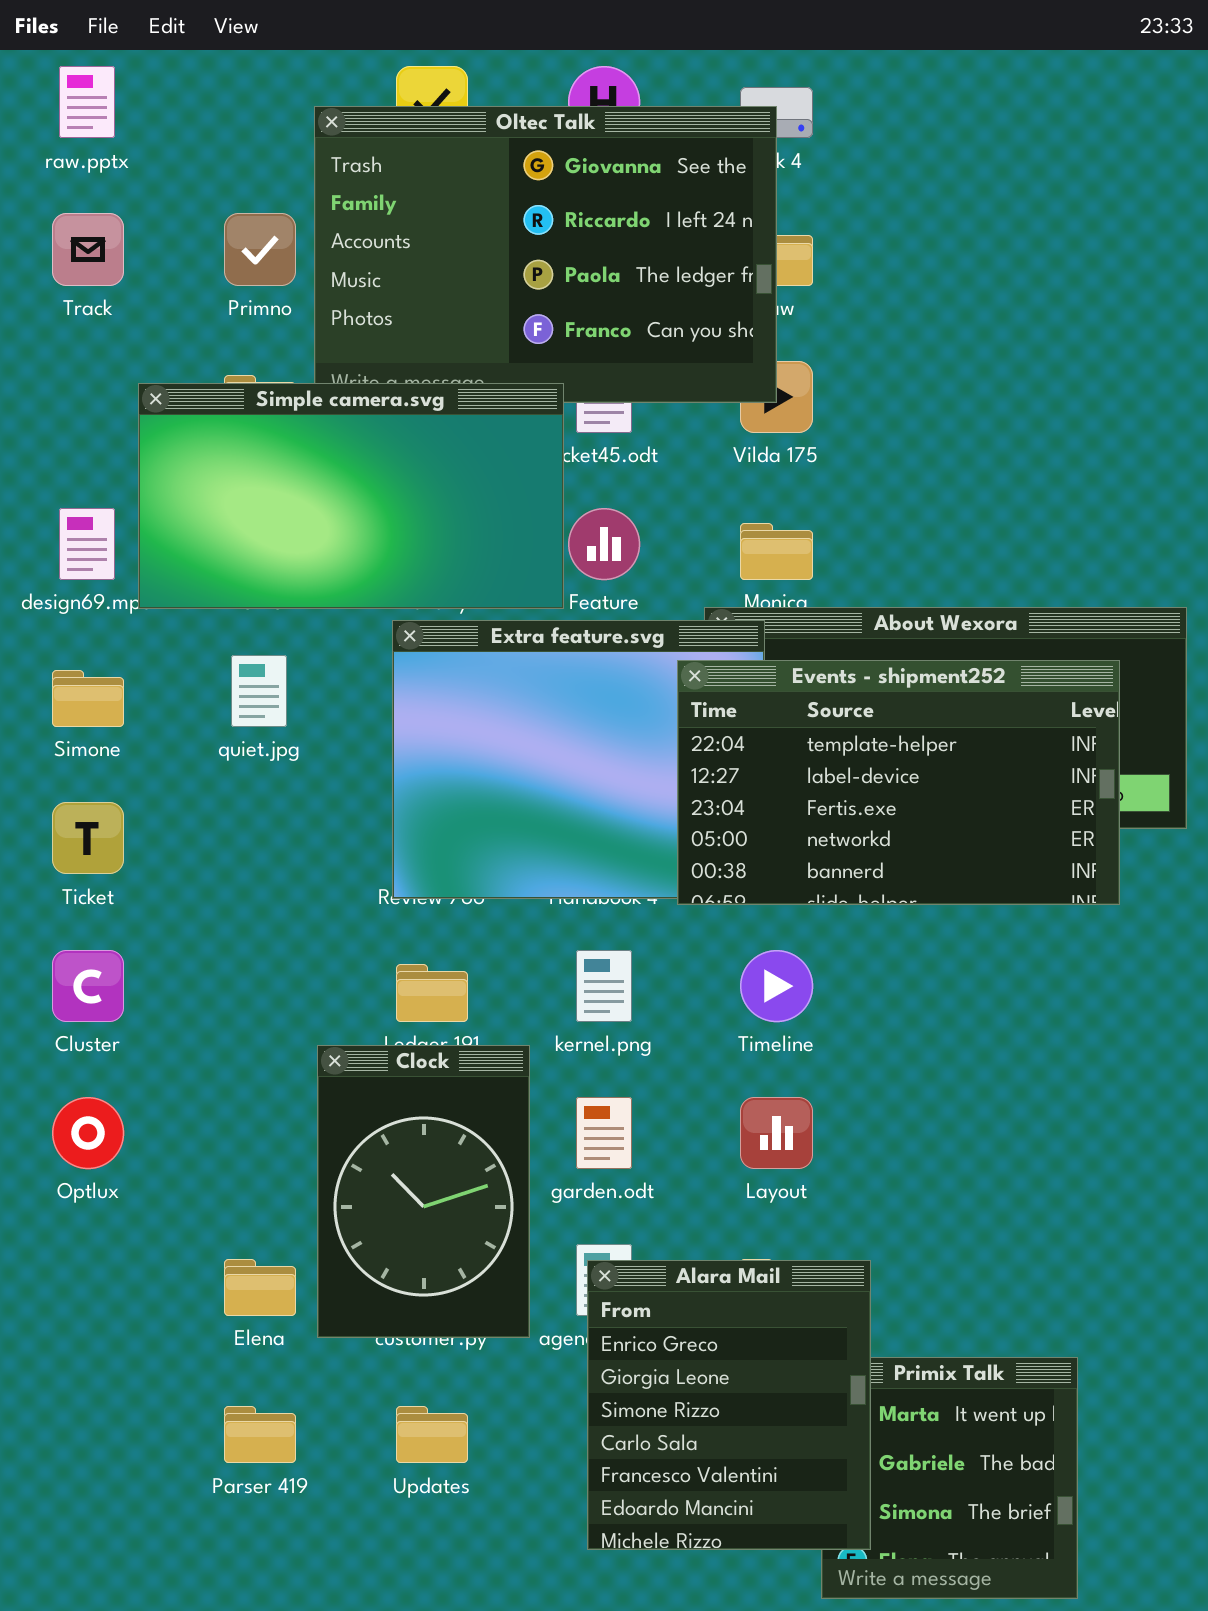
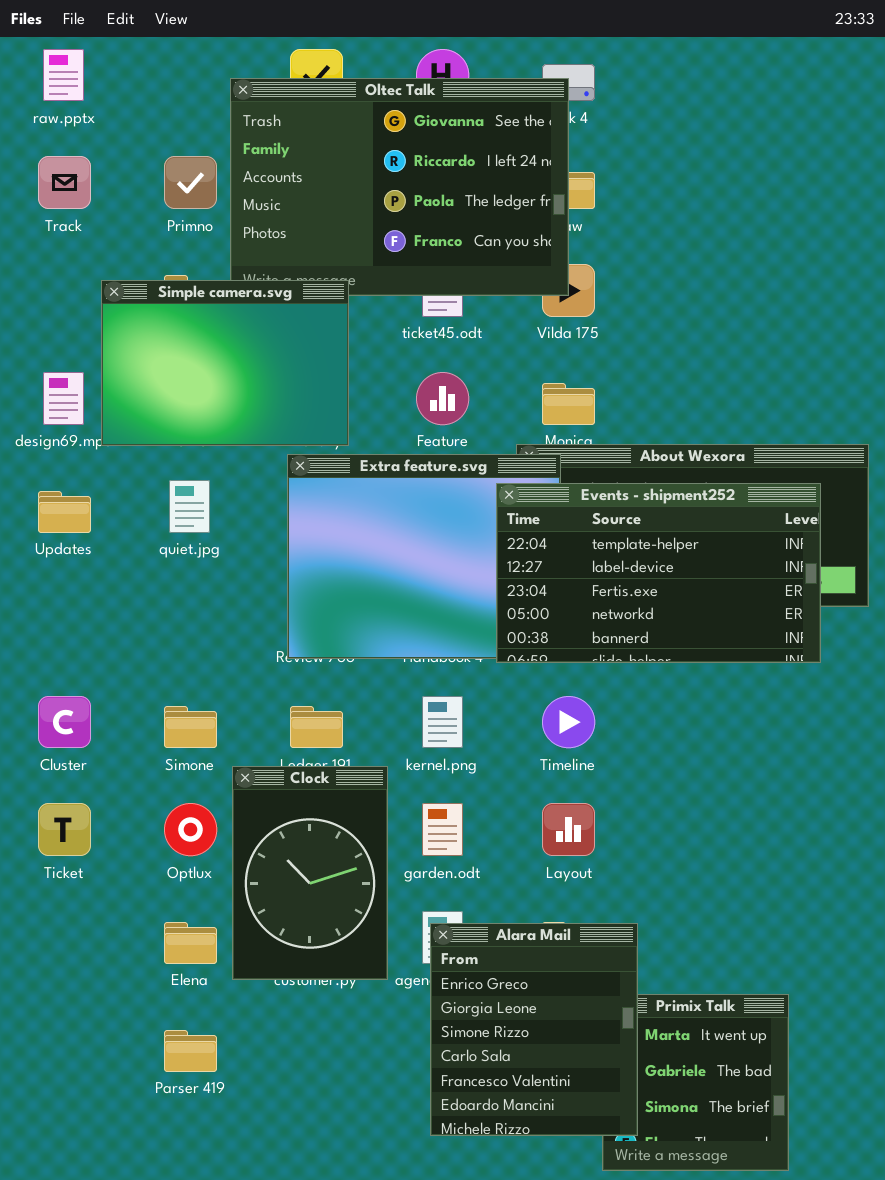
Simple camera.svg: [138,383,564,609] -> [101,280,349,446], resized
Simone: [52,670,124,727] -> [164,706,217,748], moved
Ticket: [52,802,124,874] -> [38,803,91,856], moved
Optlux: [52,1097,124,1169] -> [164,803,217,856], moved
Updates: [396,1406,468,1463] -> [38,491,91,533], moved

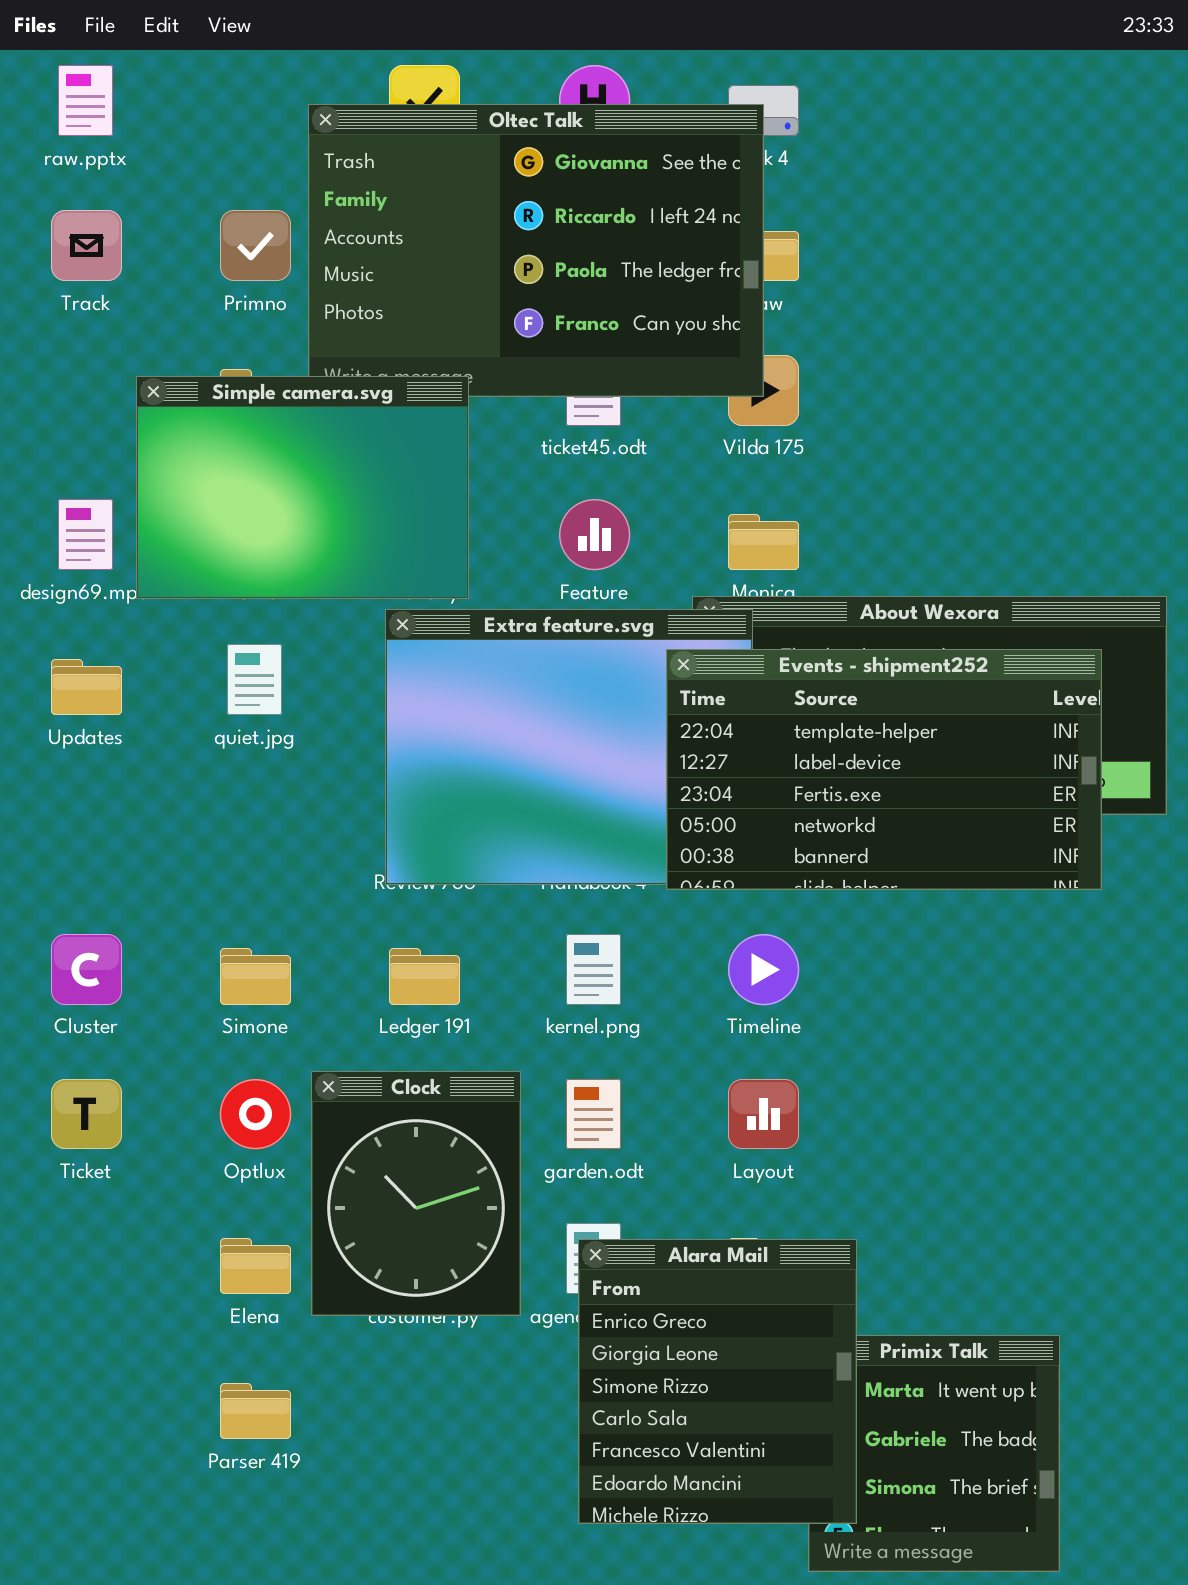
Clock: [232,766,388,980] -> [311,1071,521,1316], resized

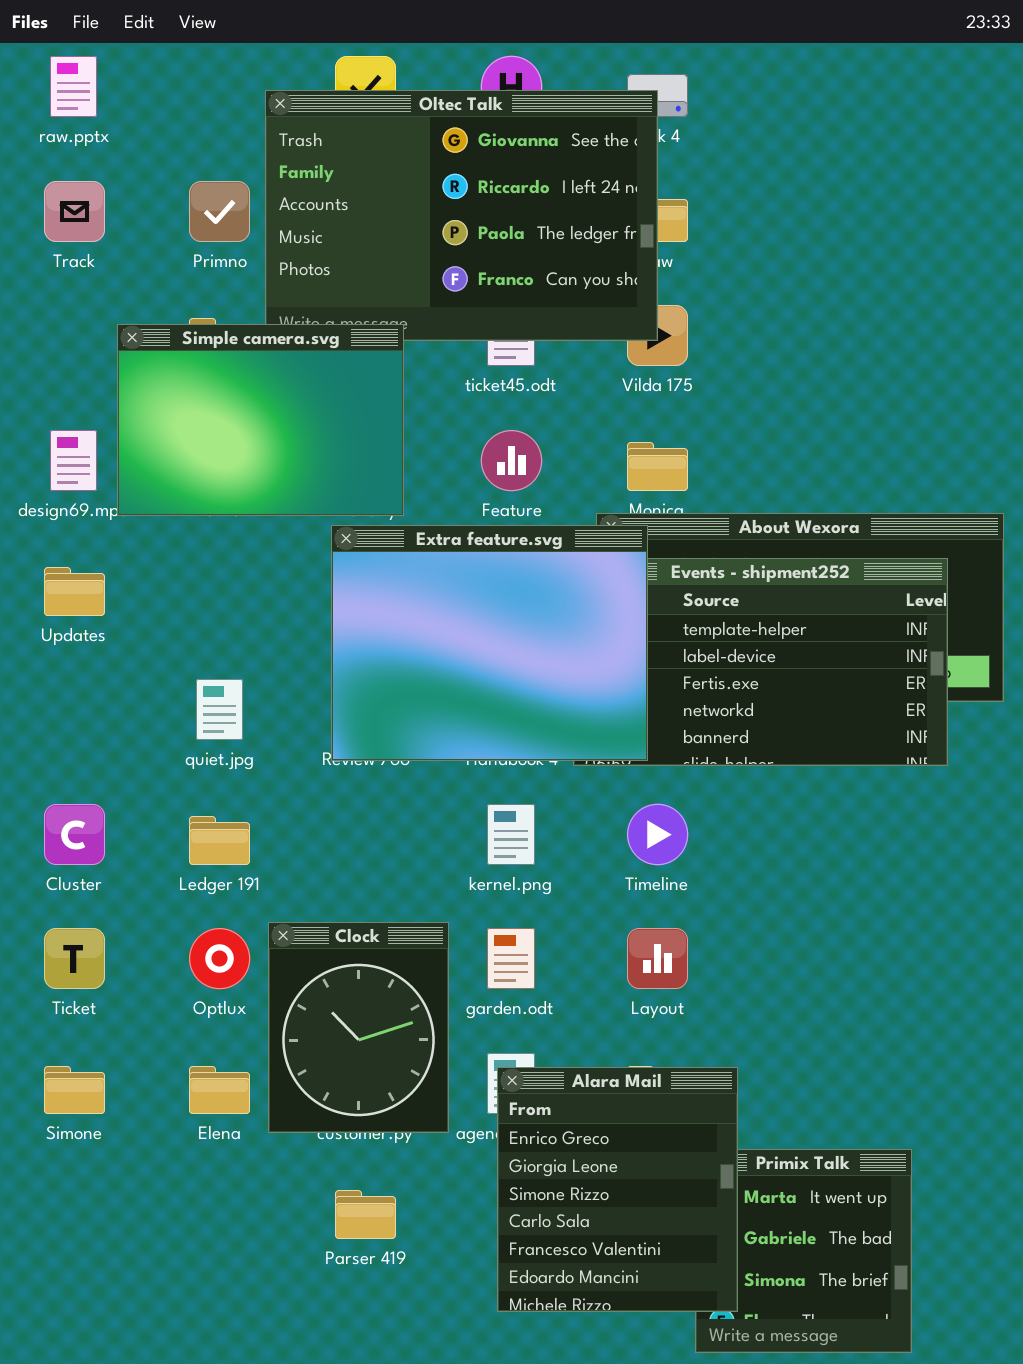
Extra feature.svg: [385,609,753,885] -> [331,525,648,761], raised
quiet.jpg: [227,644,282,715] -> [196,679,243,740], moved
Simone: [220,948,291,1005] -> [44,1066,105,1114], moved
Ledger 191: [389,948,460,1005] -> [189,816,250,865], moved
Parser 419: [220,1383,291,1439] -> [335,1190,396,1239], moved

